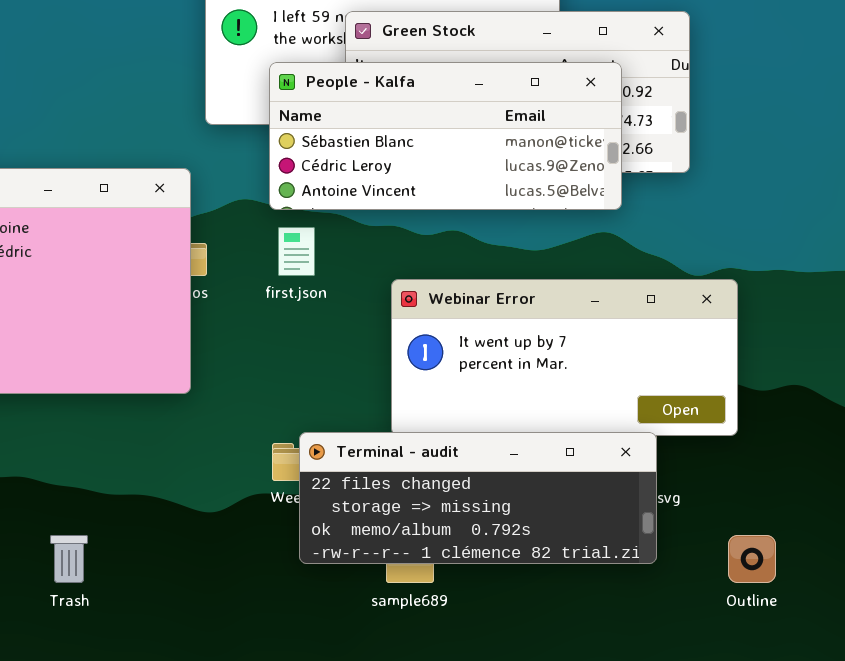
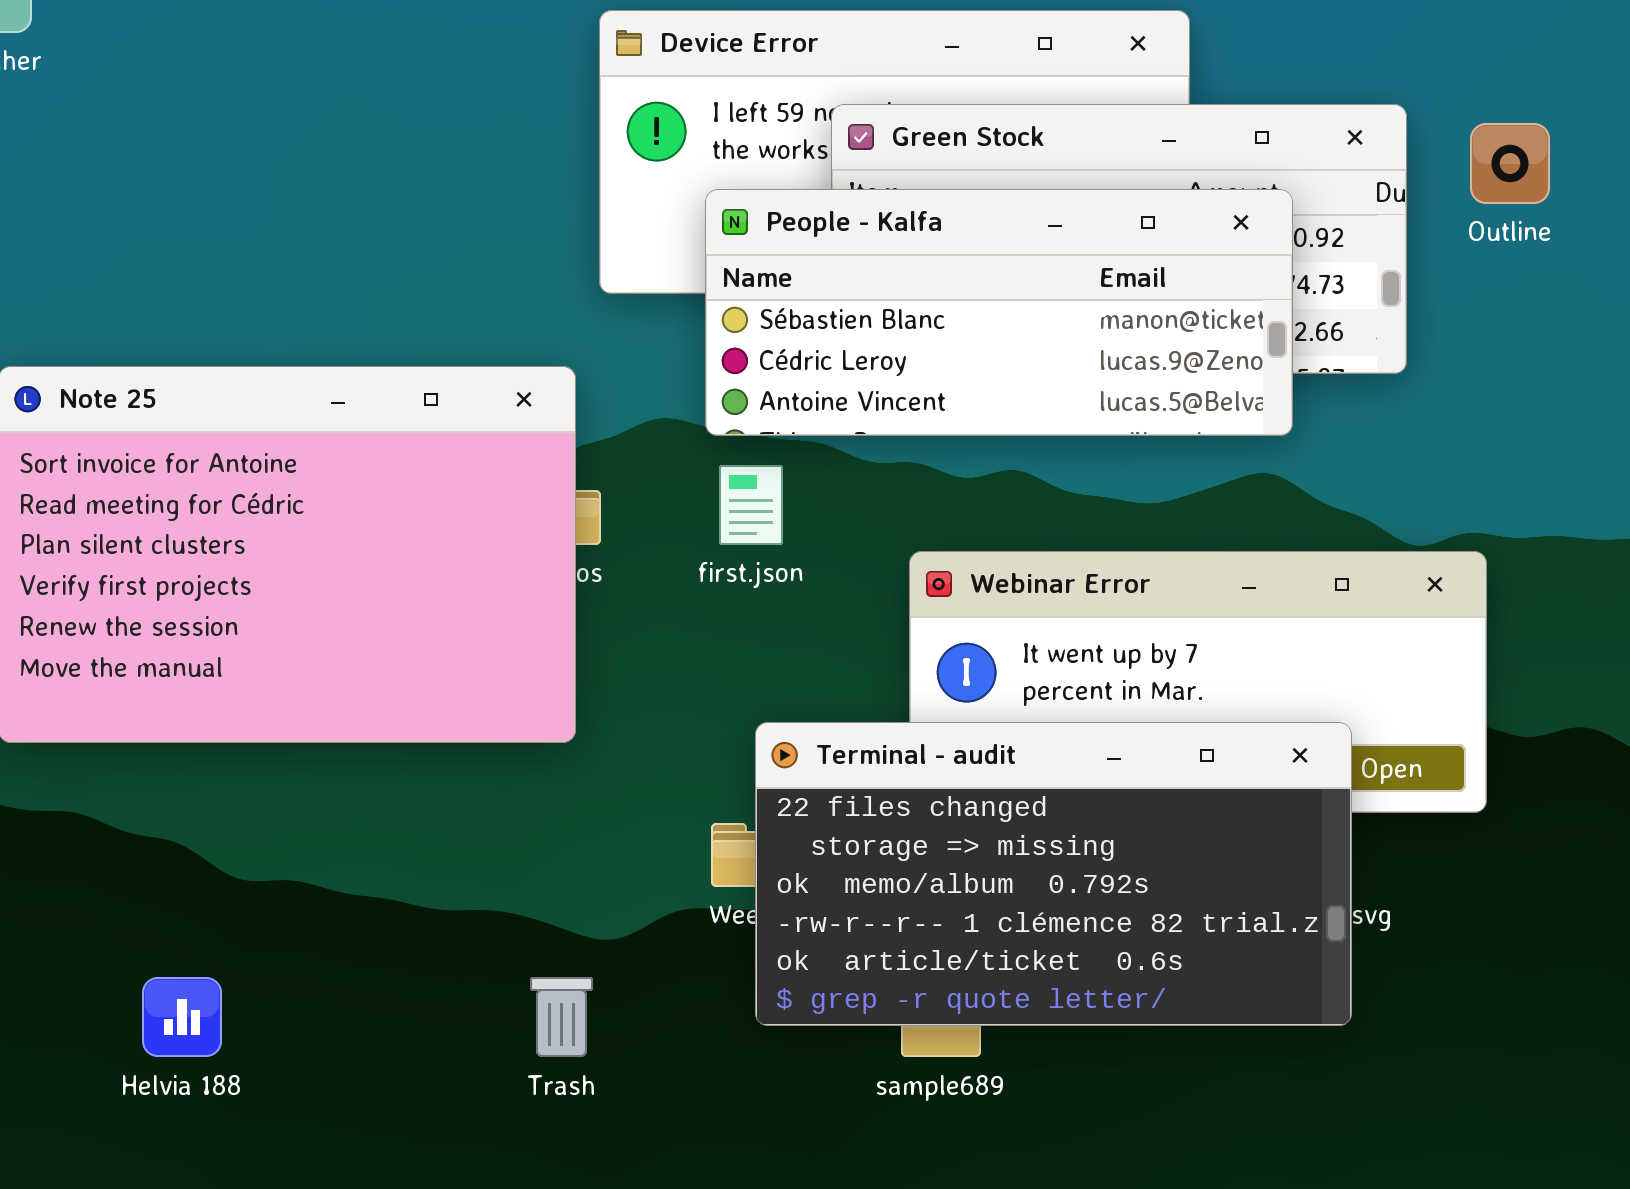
Terminal - audit: [299,432,657,564] -> [755,722,1352,1026], resized
Trash: [50,535,88,583] -> [530,977,593,1057], moved
Outline: [728,535,776,583] -> [1470,123,1550,204], moved

